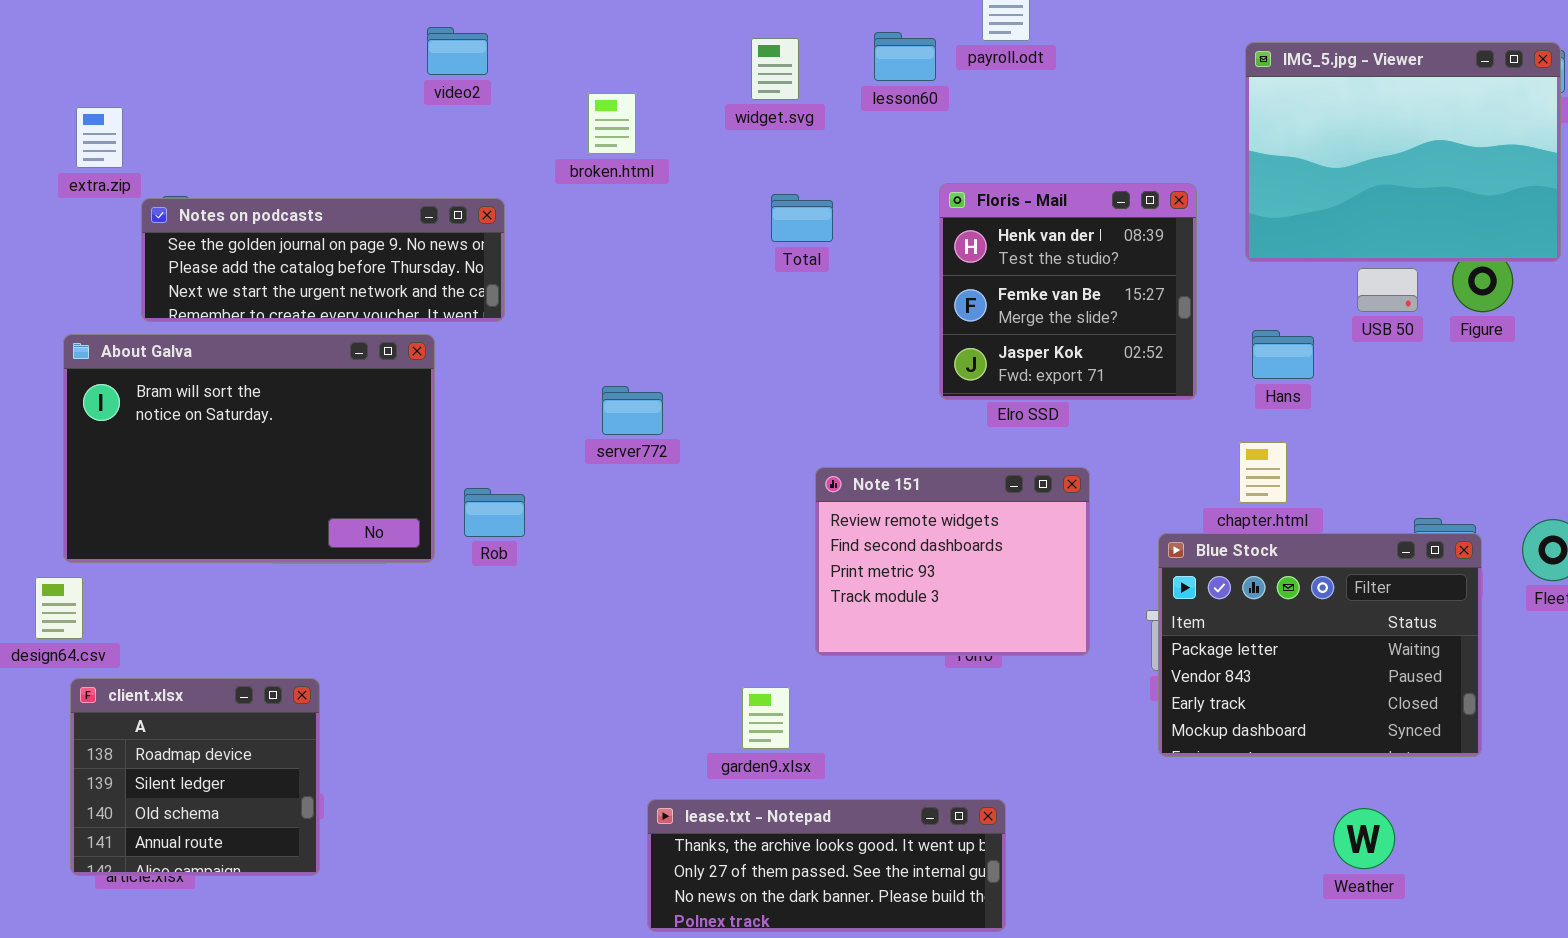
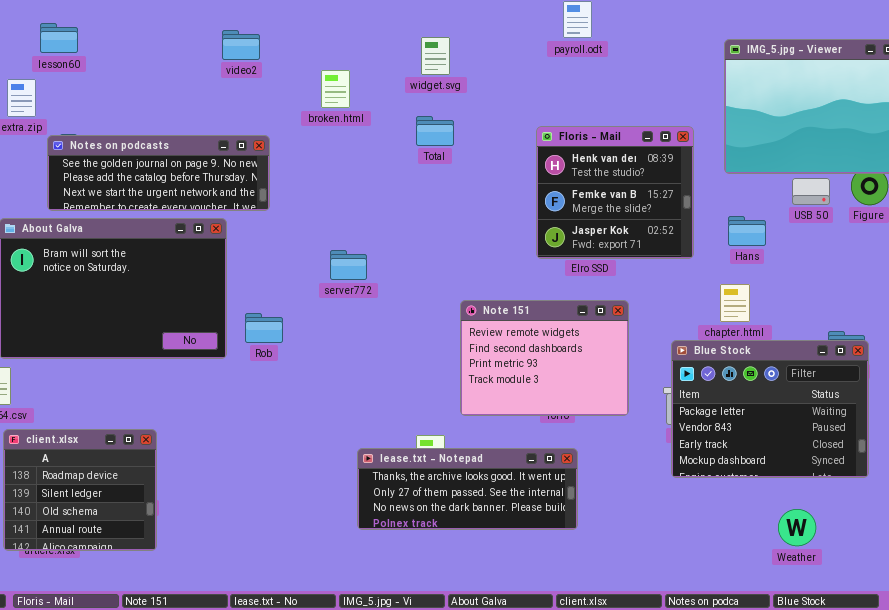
lesson60: [874,32,936,81] -> [40,23,78,53], moved
Total: [771,194,833,242] -> [416,116,454,146], moved
lease.txt - Notepad: [647,799,1006,932] -> [357,448,578,530], moved

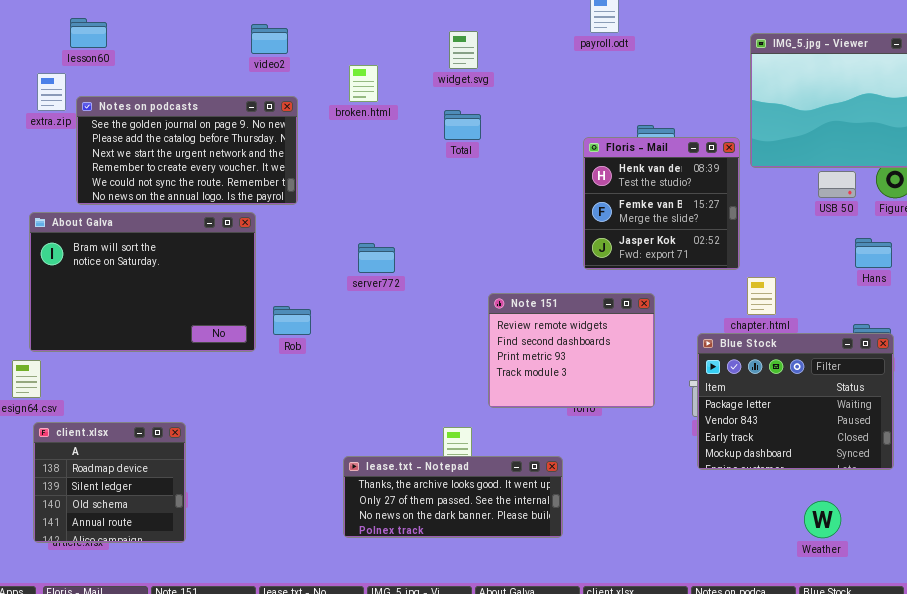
Floris - Mail: [536,126,694,259] -> [583,137,740,270], moved
Notes on podcasts: [47,135,270,211] -> [76,96,298,205], resized
Hans: [728,216,766,246] -> [855,238,892,268], moved
lease.txt - Notepad: [357,448,578,530] -> [343,456,563,538], moved

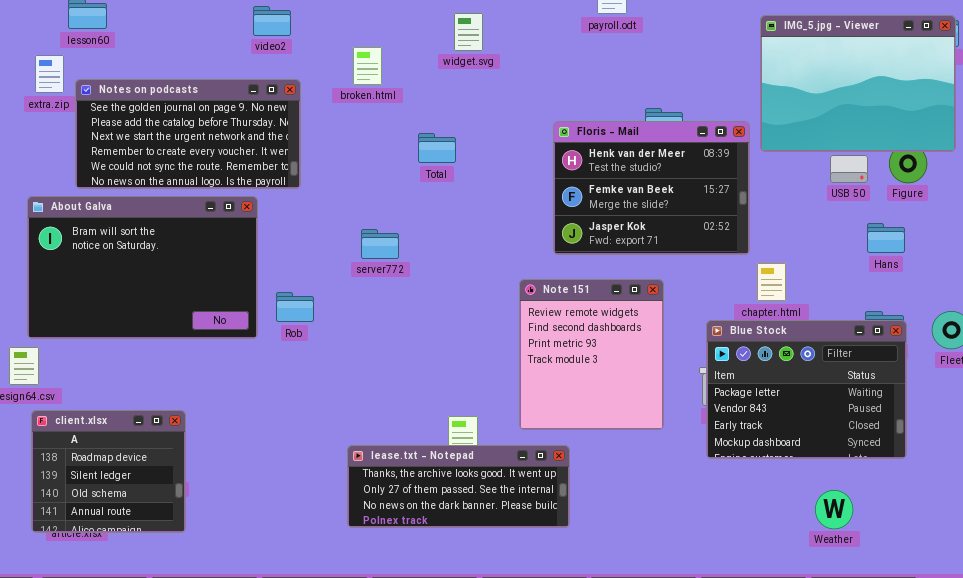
Total: [444,110,481,140] -> [418,133,456,163], moved
Floris - Mail: [583,137,740,270] -> [553,121,750,255], resized
Note 151: [488,293,655,408] -> [519,279,664,430], resized

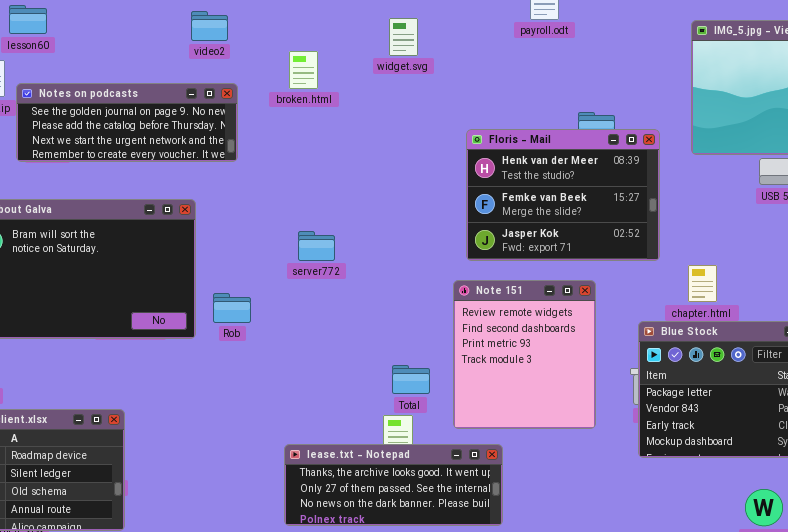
Notes on podcasts: [75,79,301,189] -> [16,83,238,162], resized
Floris - Mail: [553,121,750,255] -> [466,129,660,261], moved
Total: [418,133,456,163] -> [392,365,430,394], moved

